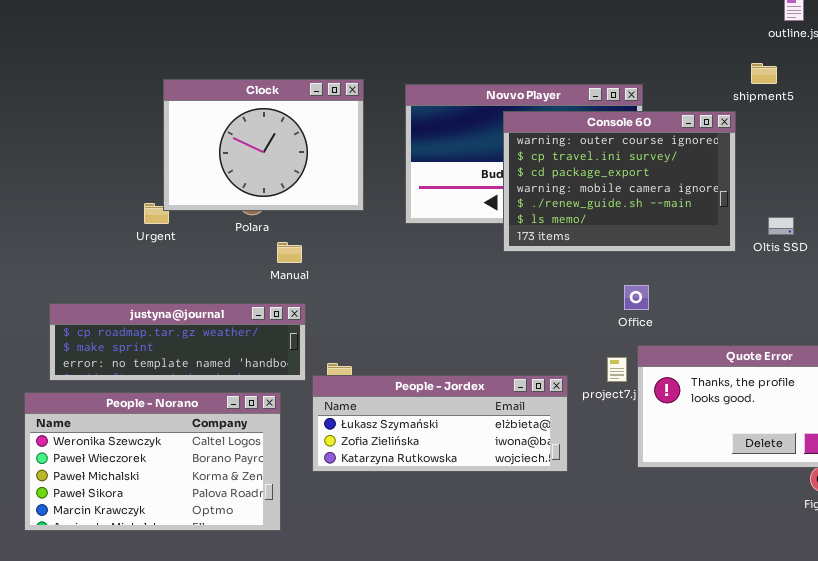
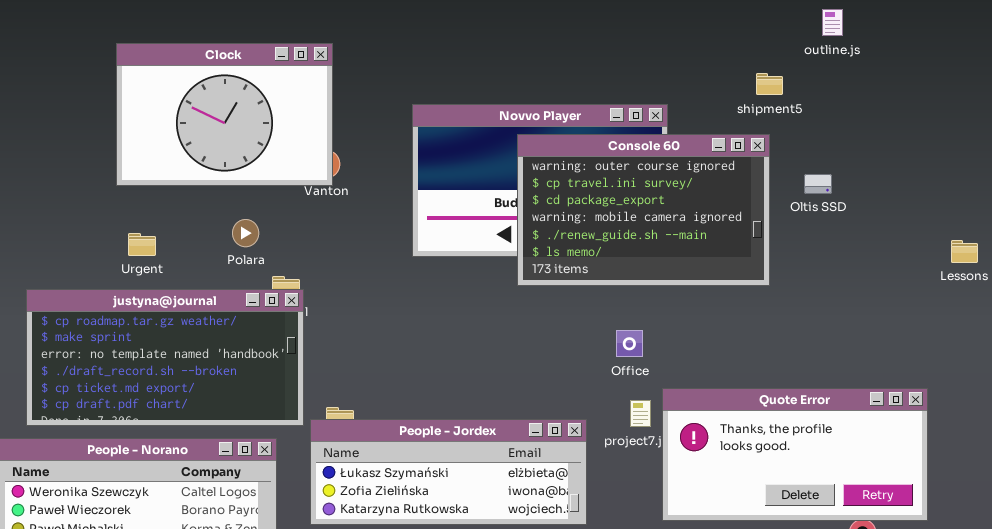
shipment5: [751,63,777,84] -> [756,73,783,95], moved
Clock: [163,79,364,211] -> [116,43,333,186], moved
Oltis SSD: [768,217,794,235] -> [804,174,832,194], moved
Office: [624,285,649,310] -> [616,330,643,357], moved
justyna@journal: [49,303,306,381] -> [26,289,304,426], resized

